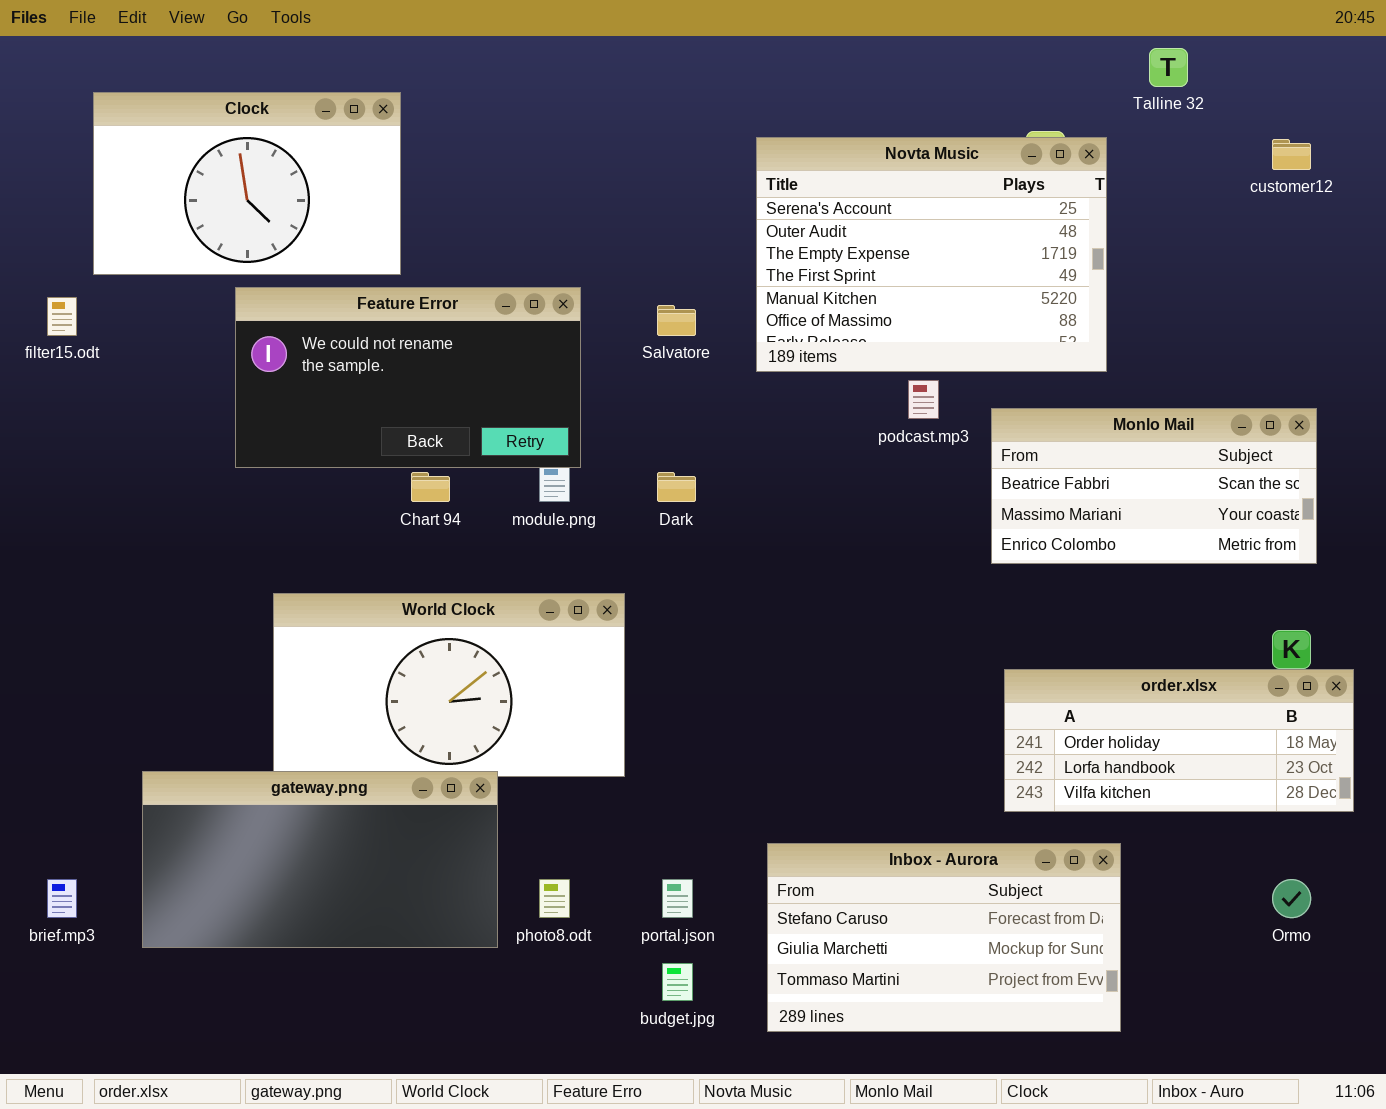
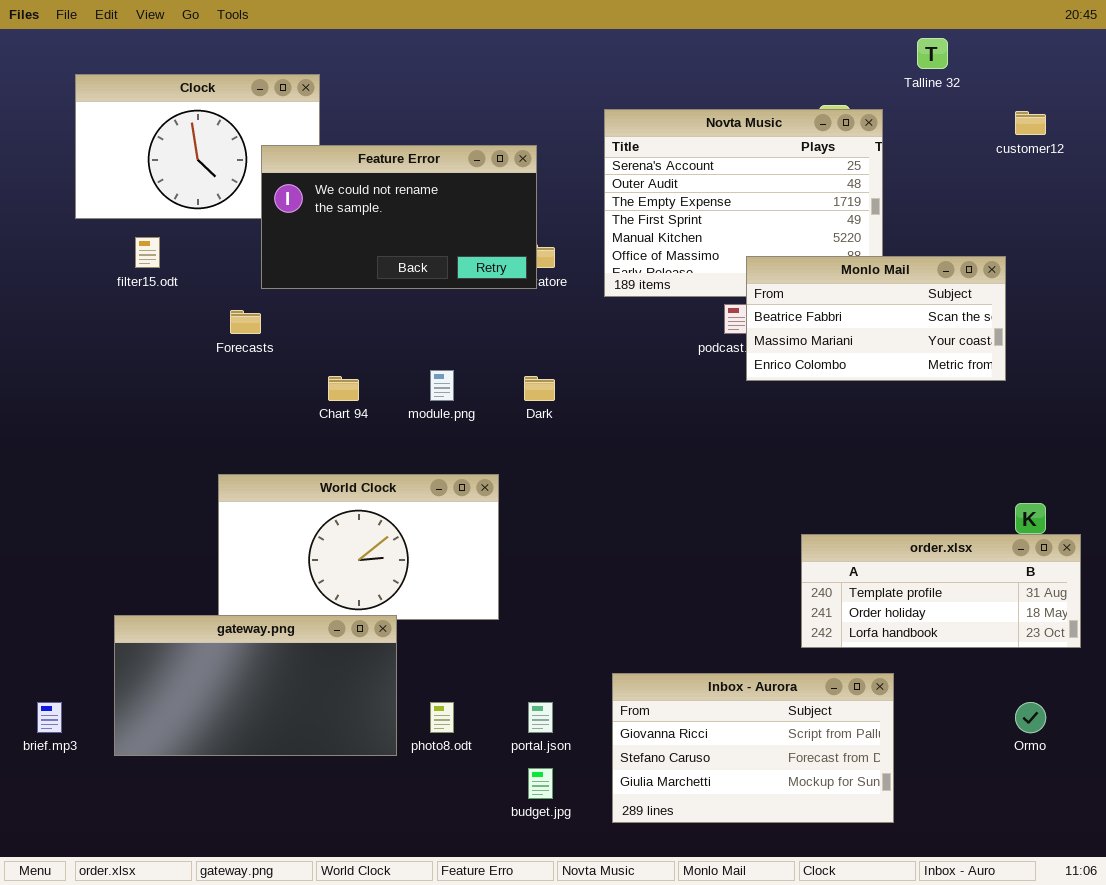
Feature Error: [235,287,581,468] -> [261,145,537,289], moved
filter15.odt: [47,297,77,336] -> [135,237,160,268], moved
Monlo Mail: [991,408,1317,564] -> [746,256,1006,381], moved
order.xlsx: [1004,669,1354,812] -> [801,534,1081,648], scrolled up 1 row
Inbox - Aurora: [767,843,1121,1032] -> [612,673,894,823], scrolled up 1 row

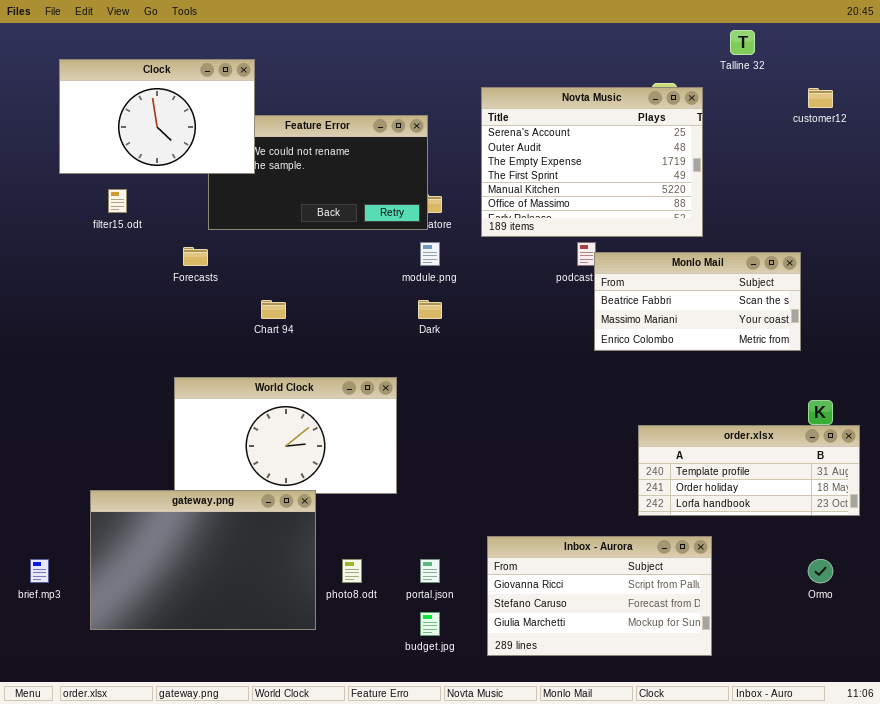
Clock: [75,74,320,219] -> [59,59,255,174], raised
Monlo Mail: [746,256,1006,381] -> [594,252,801,351], moved
module.png: [430,370,454,401] -> [420,242,440,266], moved
gateway.png: [114,615,397,756] -> [90,490,316,630], resized

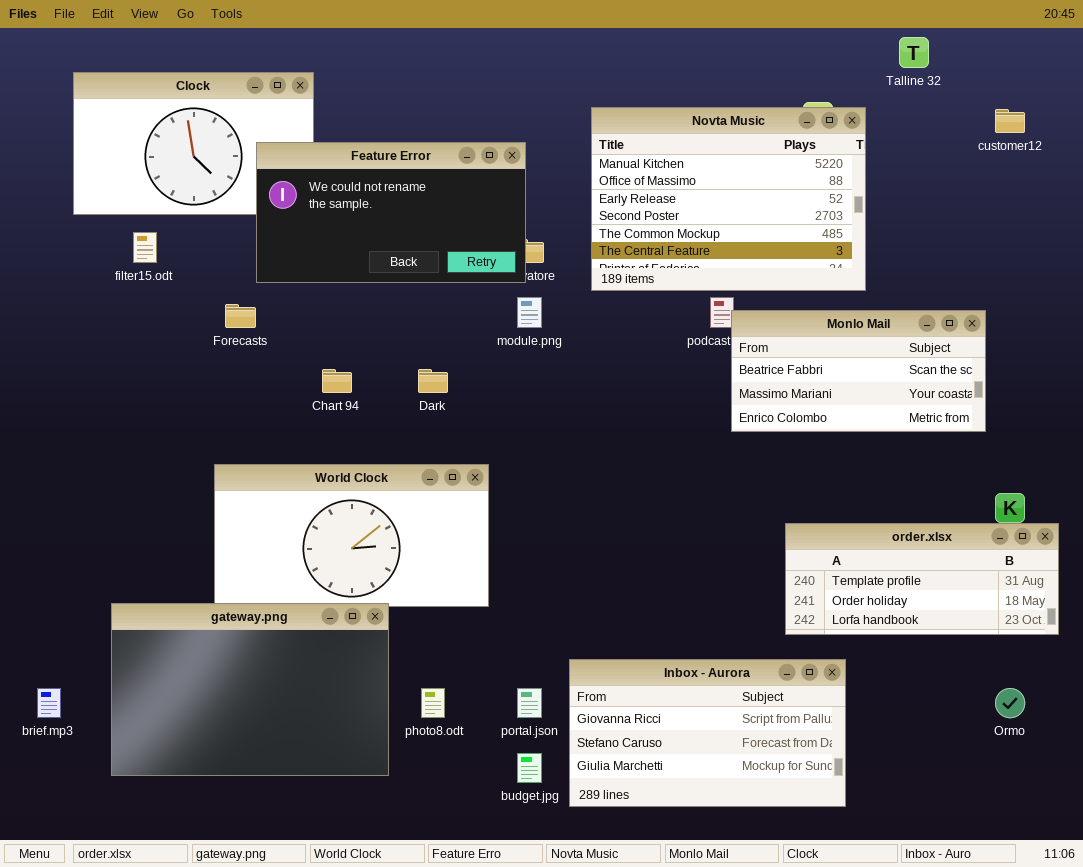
Novta Music: [481,87,703,237] -> [591,107,866,291], scrolled down 4 rows
Feature Error: [208,115,428,230] -> [256,142,526,283], raised
Dark: [418,300,442,319] -> [418,369,448,393], moved
Inbox - Aurora: [487,536,712,656] -> [569,659,846,807], moved

